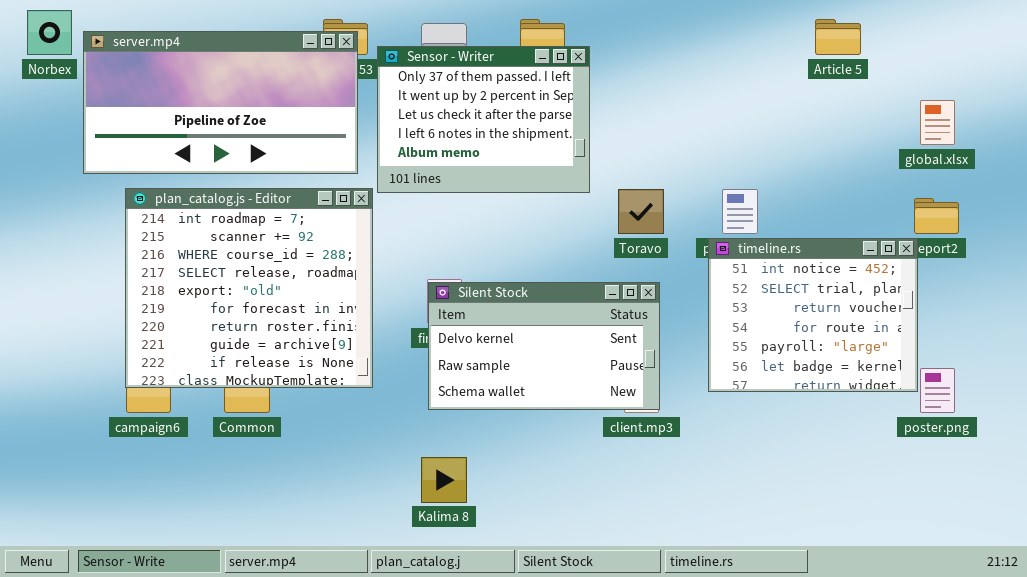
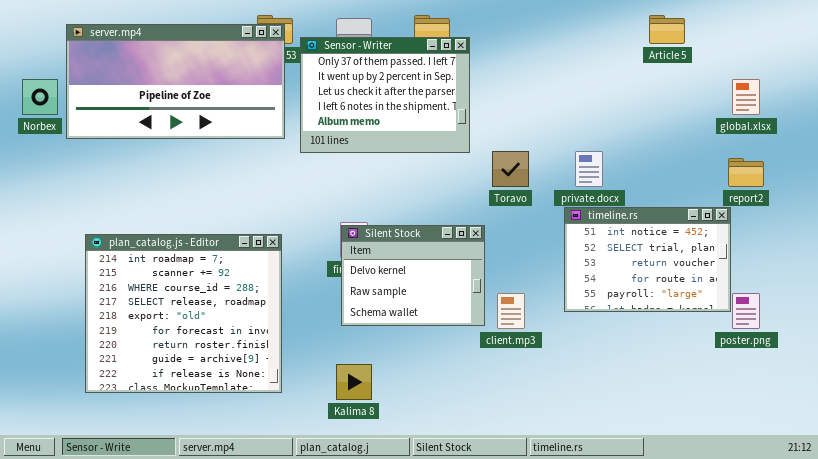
Norbex: [27,10,72,55] -> [22,79,58,115], moved
plan_catalog.js - Editor: [125,188,373,388] -> [85,234,282,393], moved
timeline.rs: [708,238,918,392] -> [564,207,731,312], resized
Silent Stock: [428,282,660,410] -> [341,225,485,326], resized

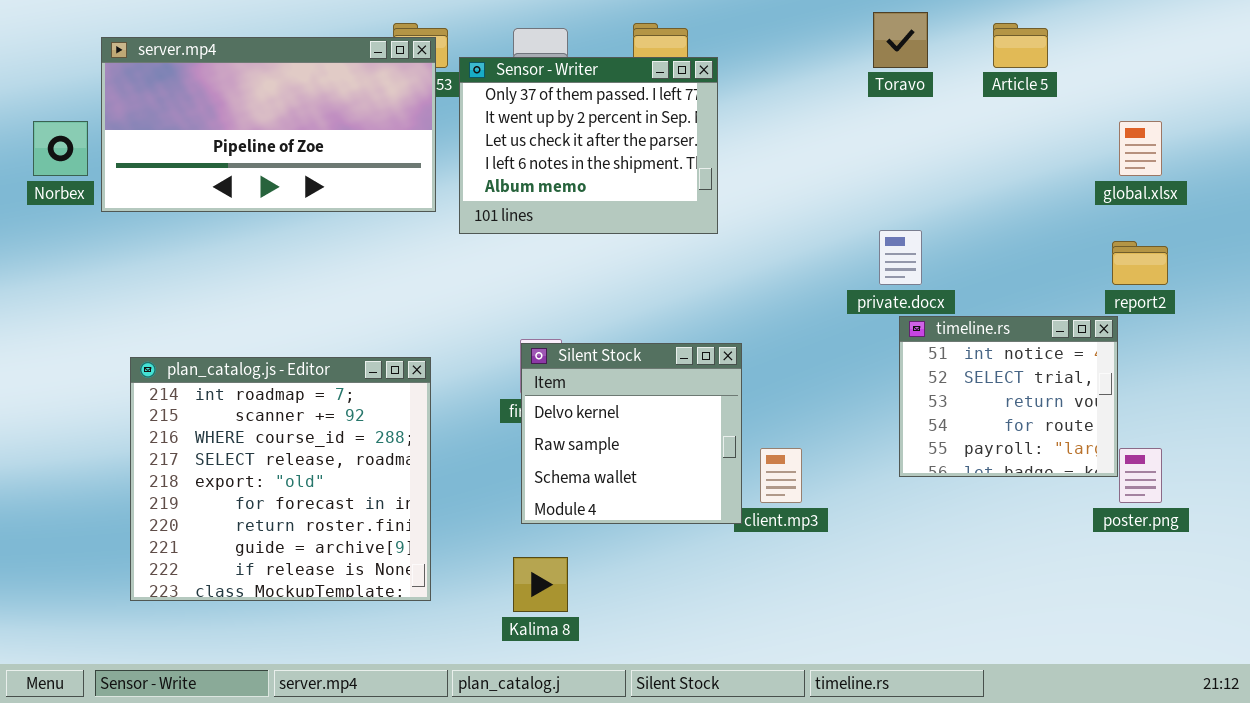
Toravo: [492,151,529,187] -> [873,12,928,68], moved
timeline.rs: [564,207,731,312] -> [899,316,1118,477], resized
Silent Stock: [341,225,485,326] -> [521,343,742,524], resized

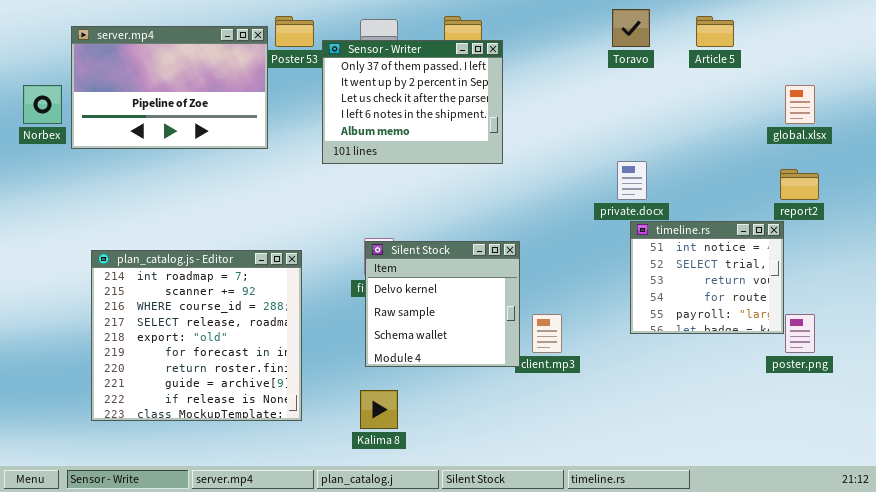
server.mp4: [101,37,436,212] -> [71,26,268,149], resized

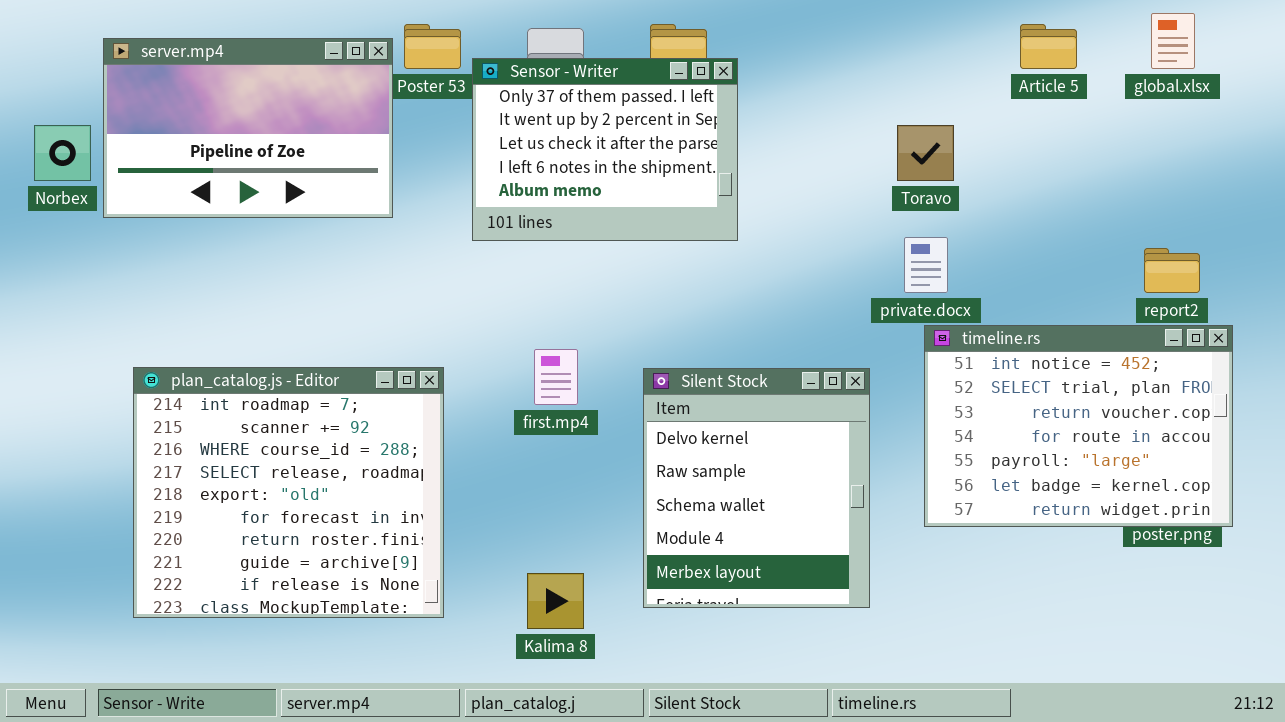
Toravo: [612,9,650,47] -> [897,125,954,181], moved
global.xlsx: [785,85,815,124] -> [1151,13,1195,69], moved
timeline.rs: [630,221,784,334] -> [924,325,1233,527], resized
Silent Stock: [365,241,520,367] -> [643,368,870,608], moved, resized

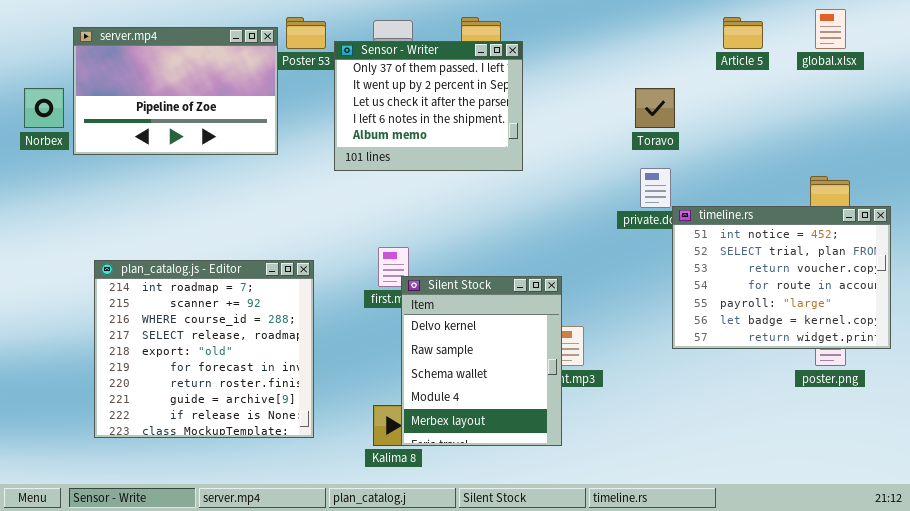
timeline.rs: [924,325,1233,527] -> [672,206,891,349], moved
Silent Stock: [643,368,870,608] -> [401,276,562,446], moved

